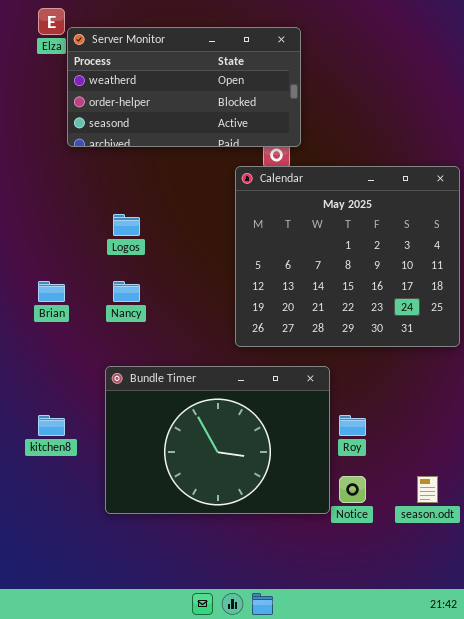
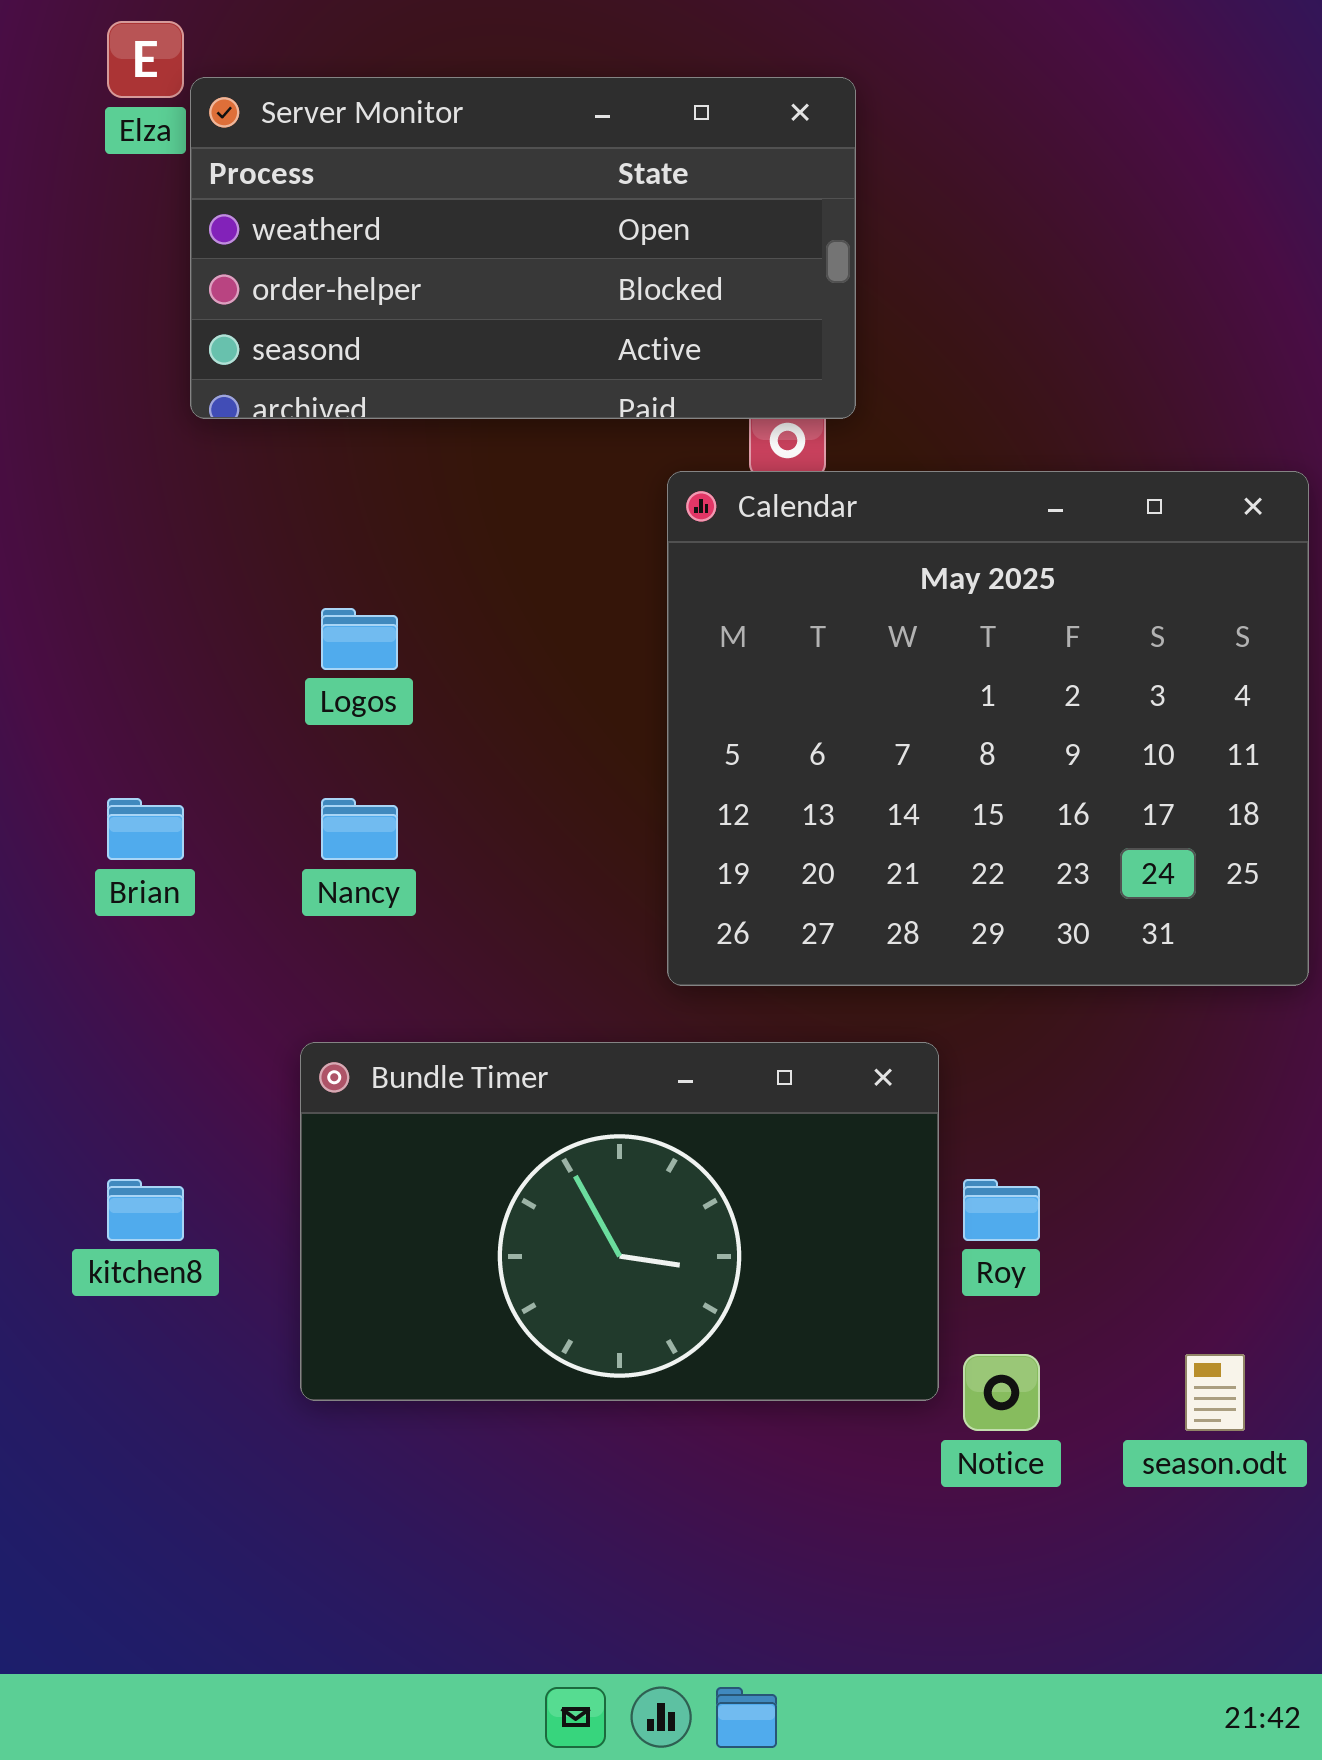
Bundle Timer: [105,366,330,514] -> [300,1042,939,1401], resized

